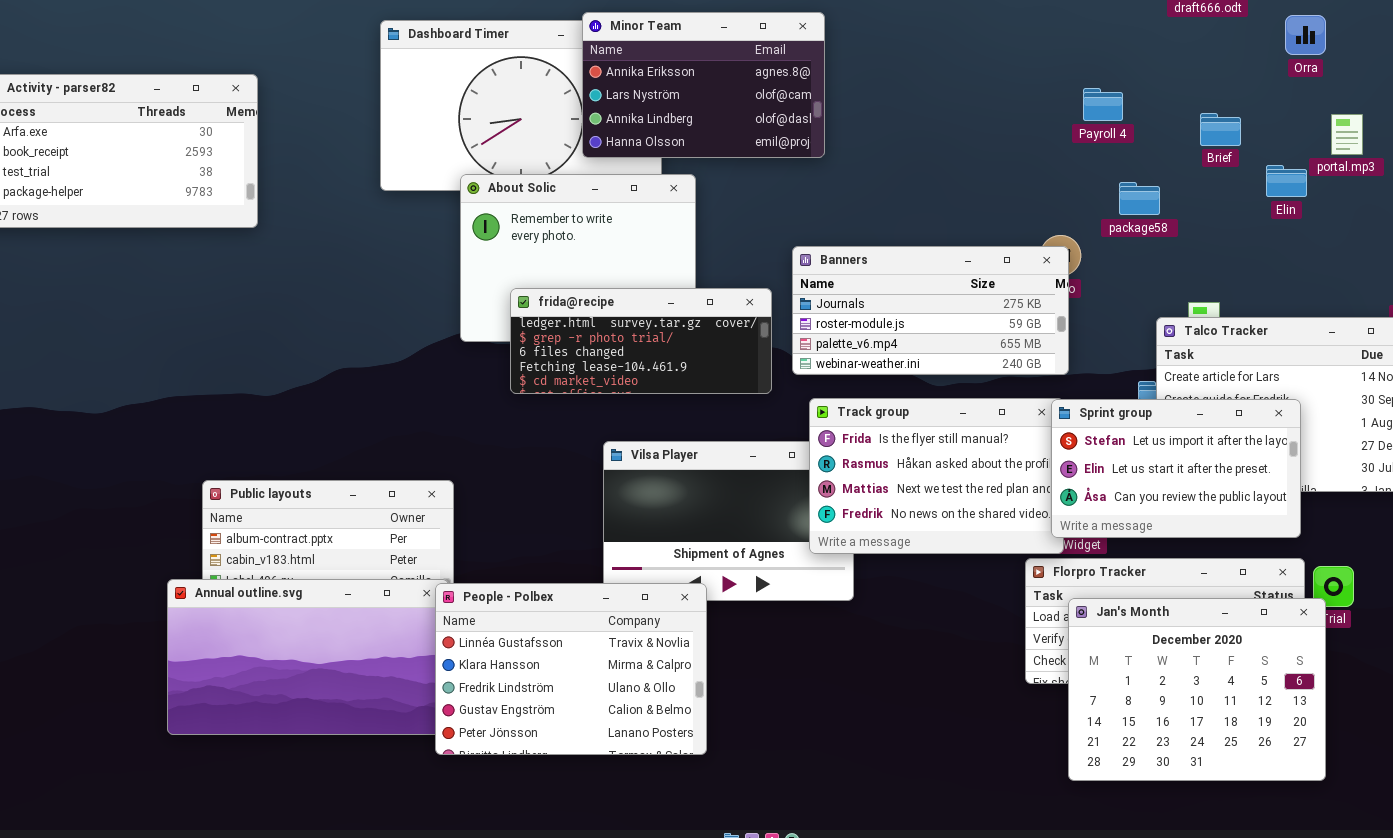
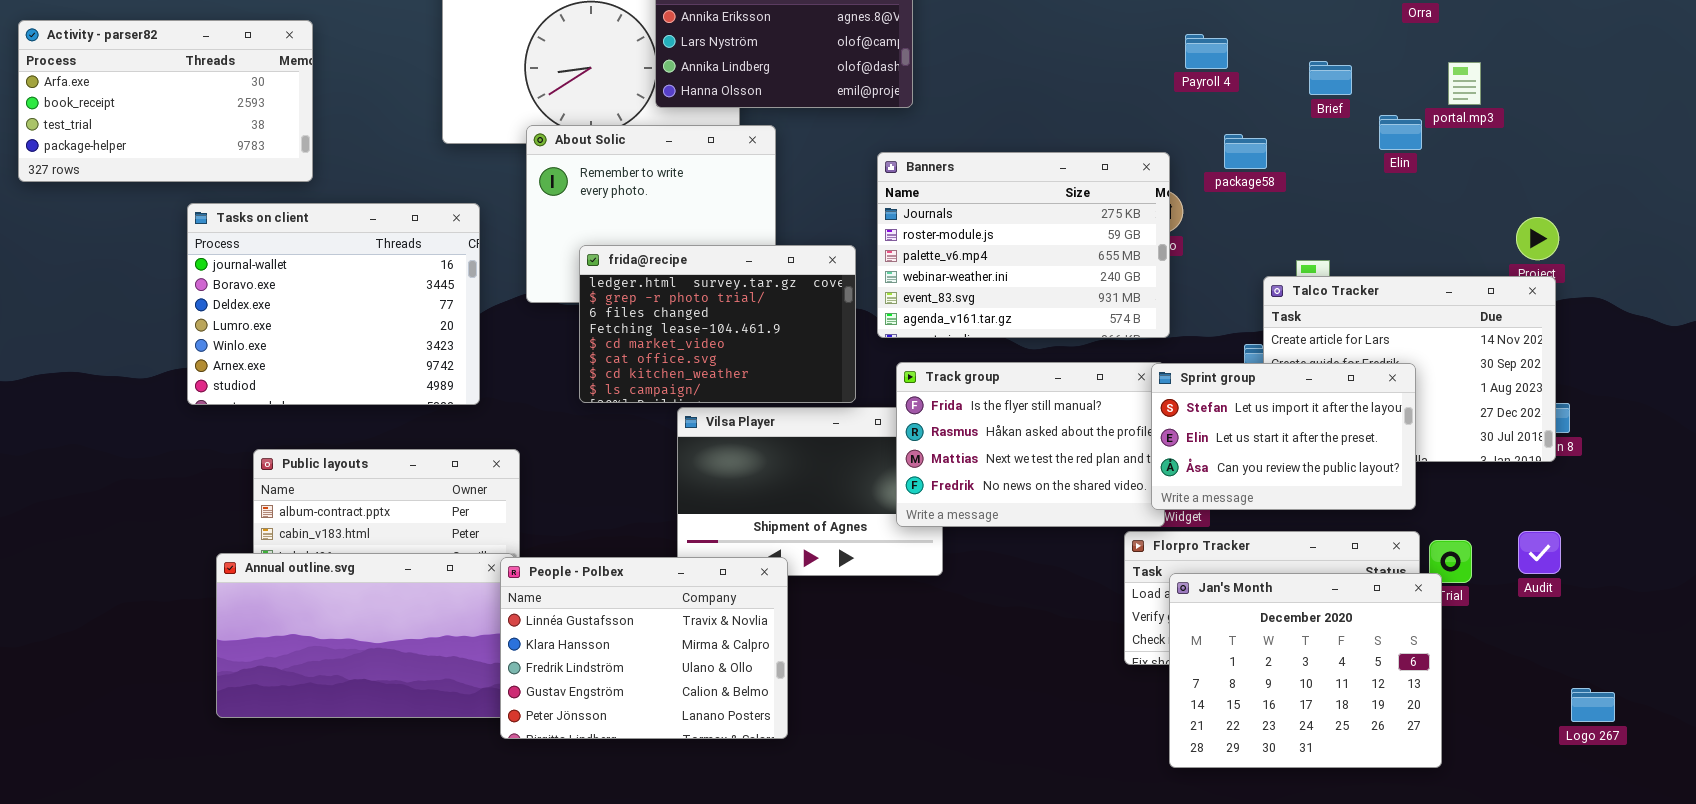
Banners: [792,246,1069,375] -> [877,152,1170,338], resized
Tasks on client: none -> [187,203,480,405], opened
frida@recipe: [510,288,772,394] -> [579,245,856,403], resized

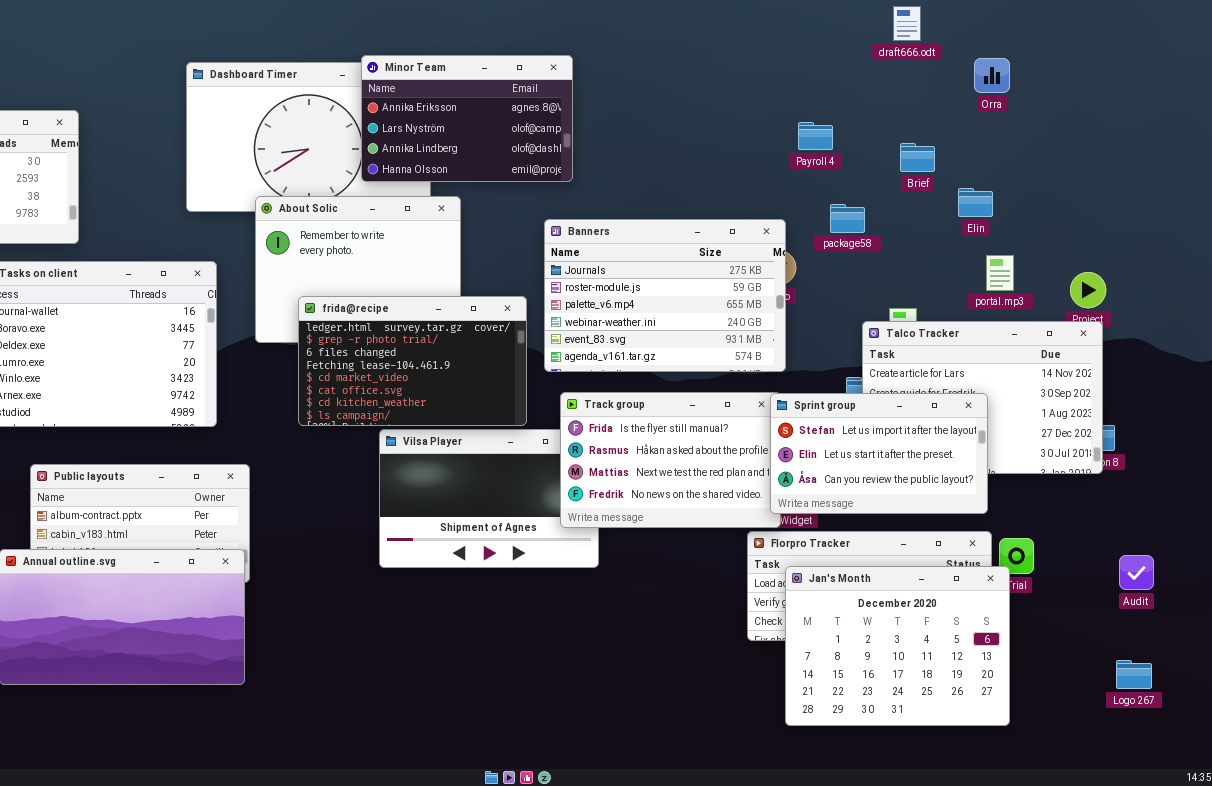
portal.mp3: [1448,62,1481,105] -> [986,255,1014,291], moved
Audit: [1518,531,1561,574] -> [1119,555,1154,590], moved
People - Polbex: [500,557,788,739] -> none, closed

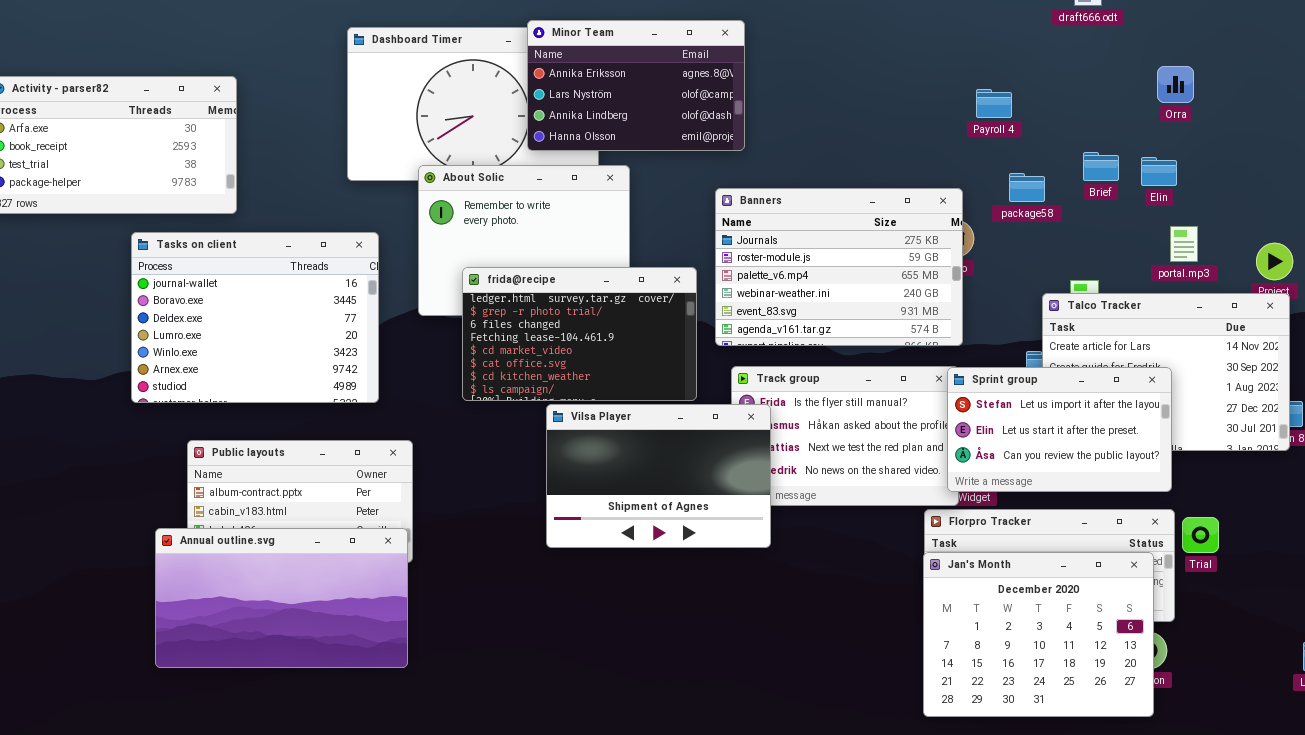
Orra: [974,58,1010,93] -> [1157,66,1194,103], moved
Brief: [900,143,935,172] -> [1083,152,1119,181], moved
Vilsa Player: [379,429,599,568] -> [546,404,771,548], raised
Jan's Month: [785,566,1010,726] -> [923,552,1154,717], moved

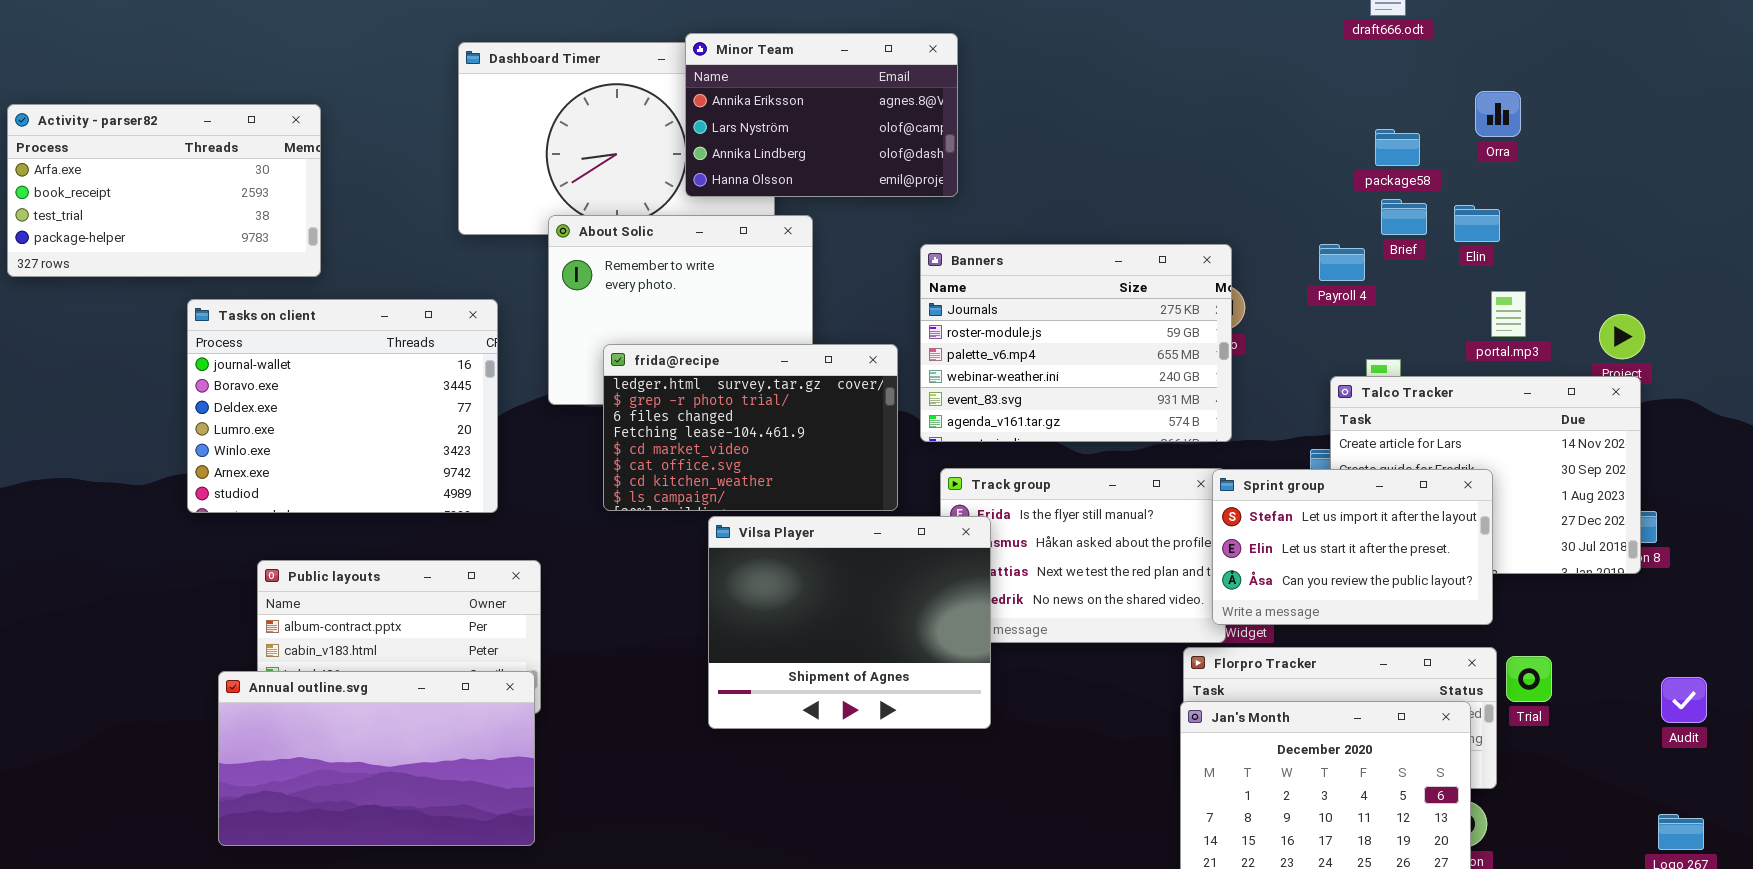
Payroll 4: [976,89,1012,118] -> [1319,244,1365,281], moved
package58: [1009,173,1045,202] -> [1375,129,1420,166], moved
Vilsa Player: [546,404,771,548] -> [708,516,991,729], resized

